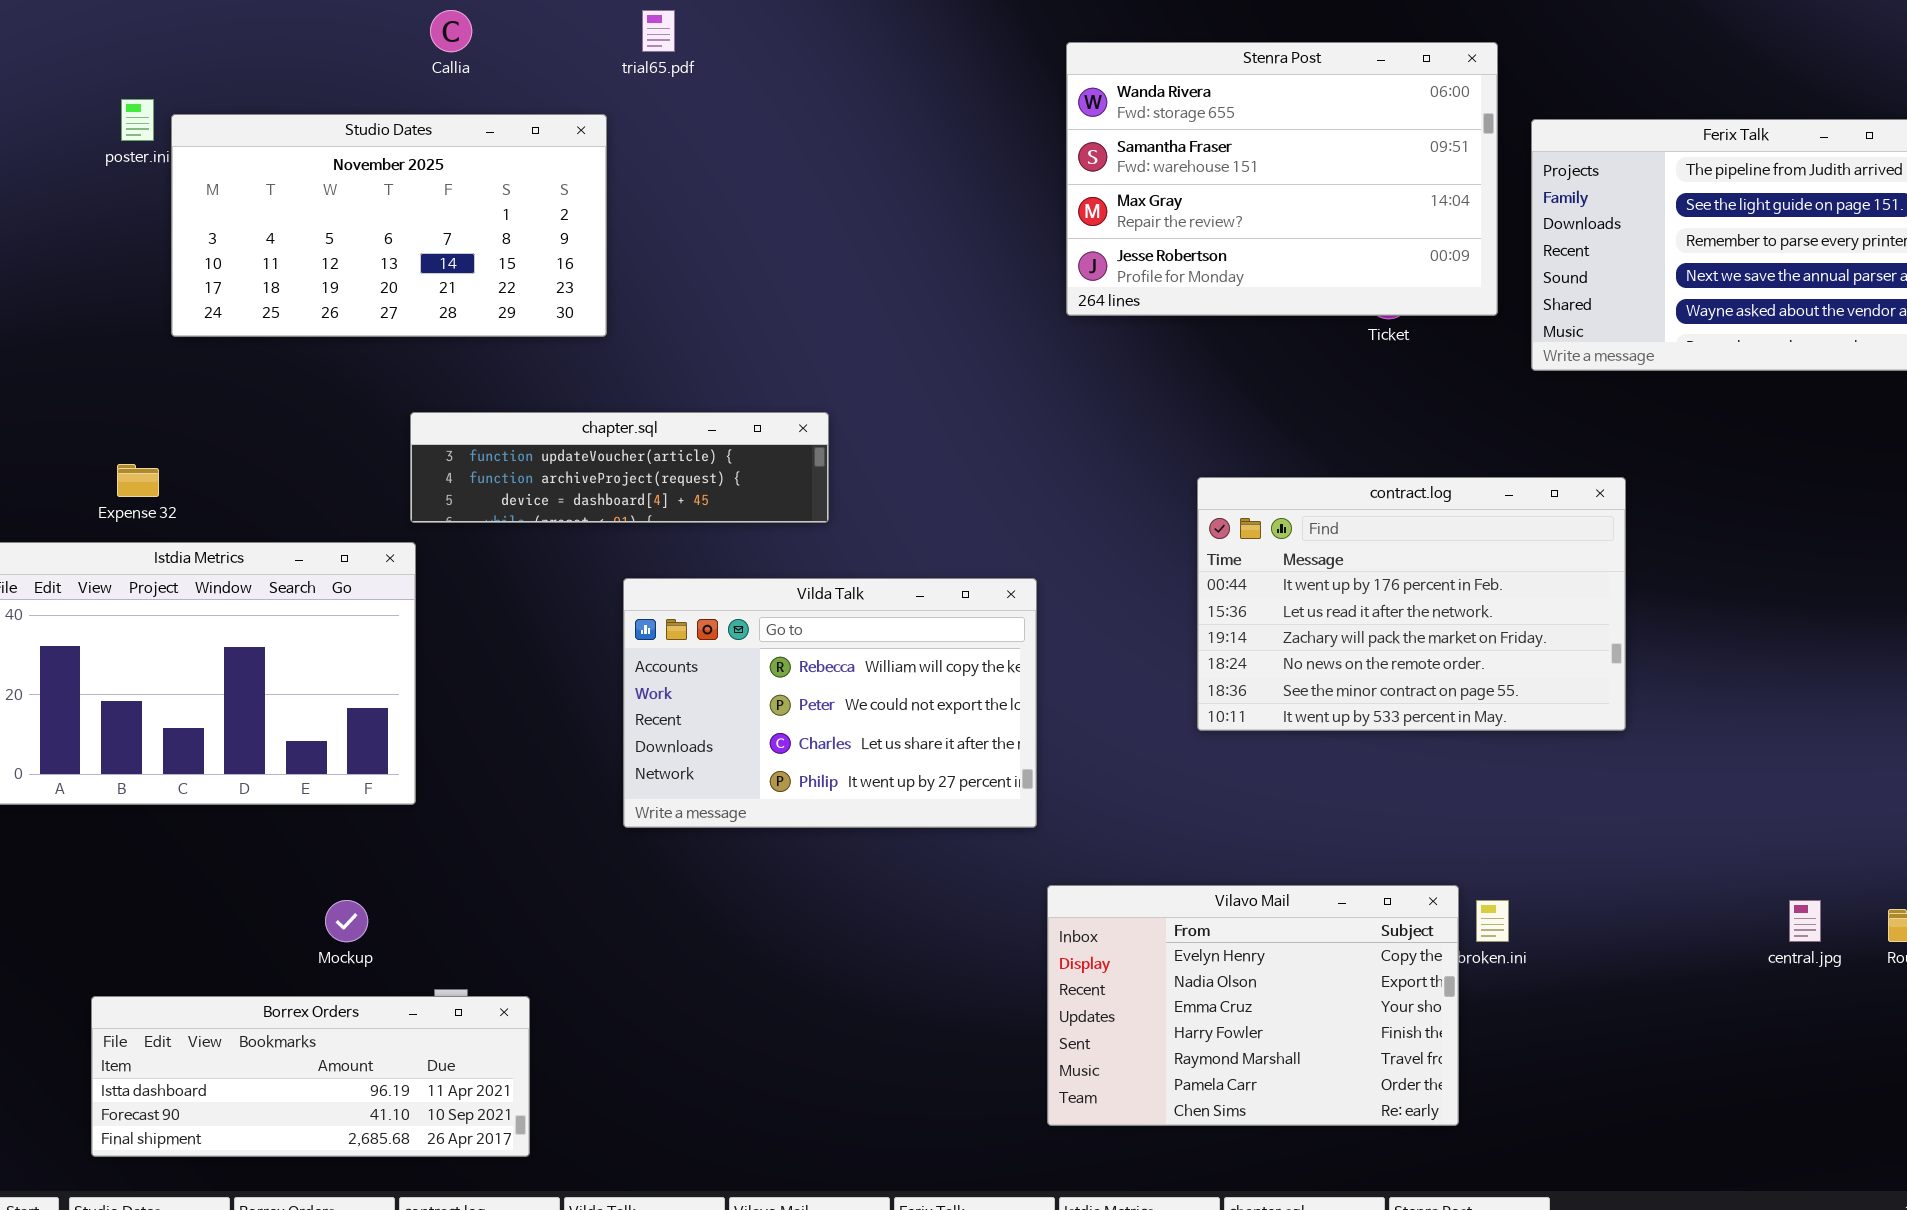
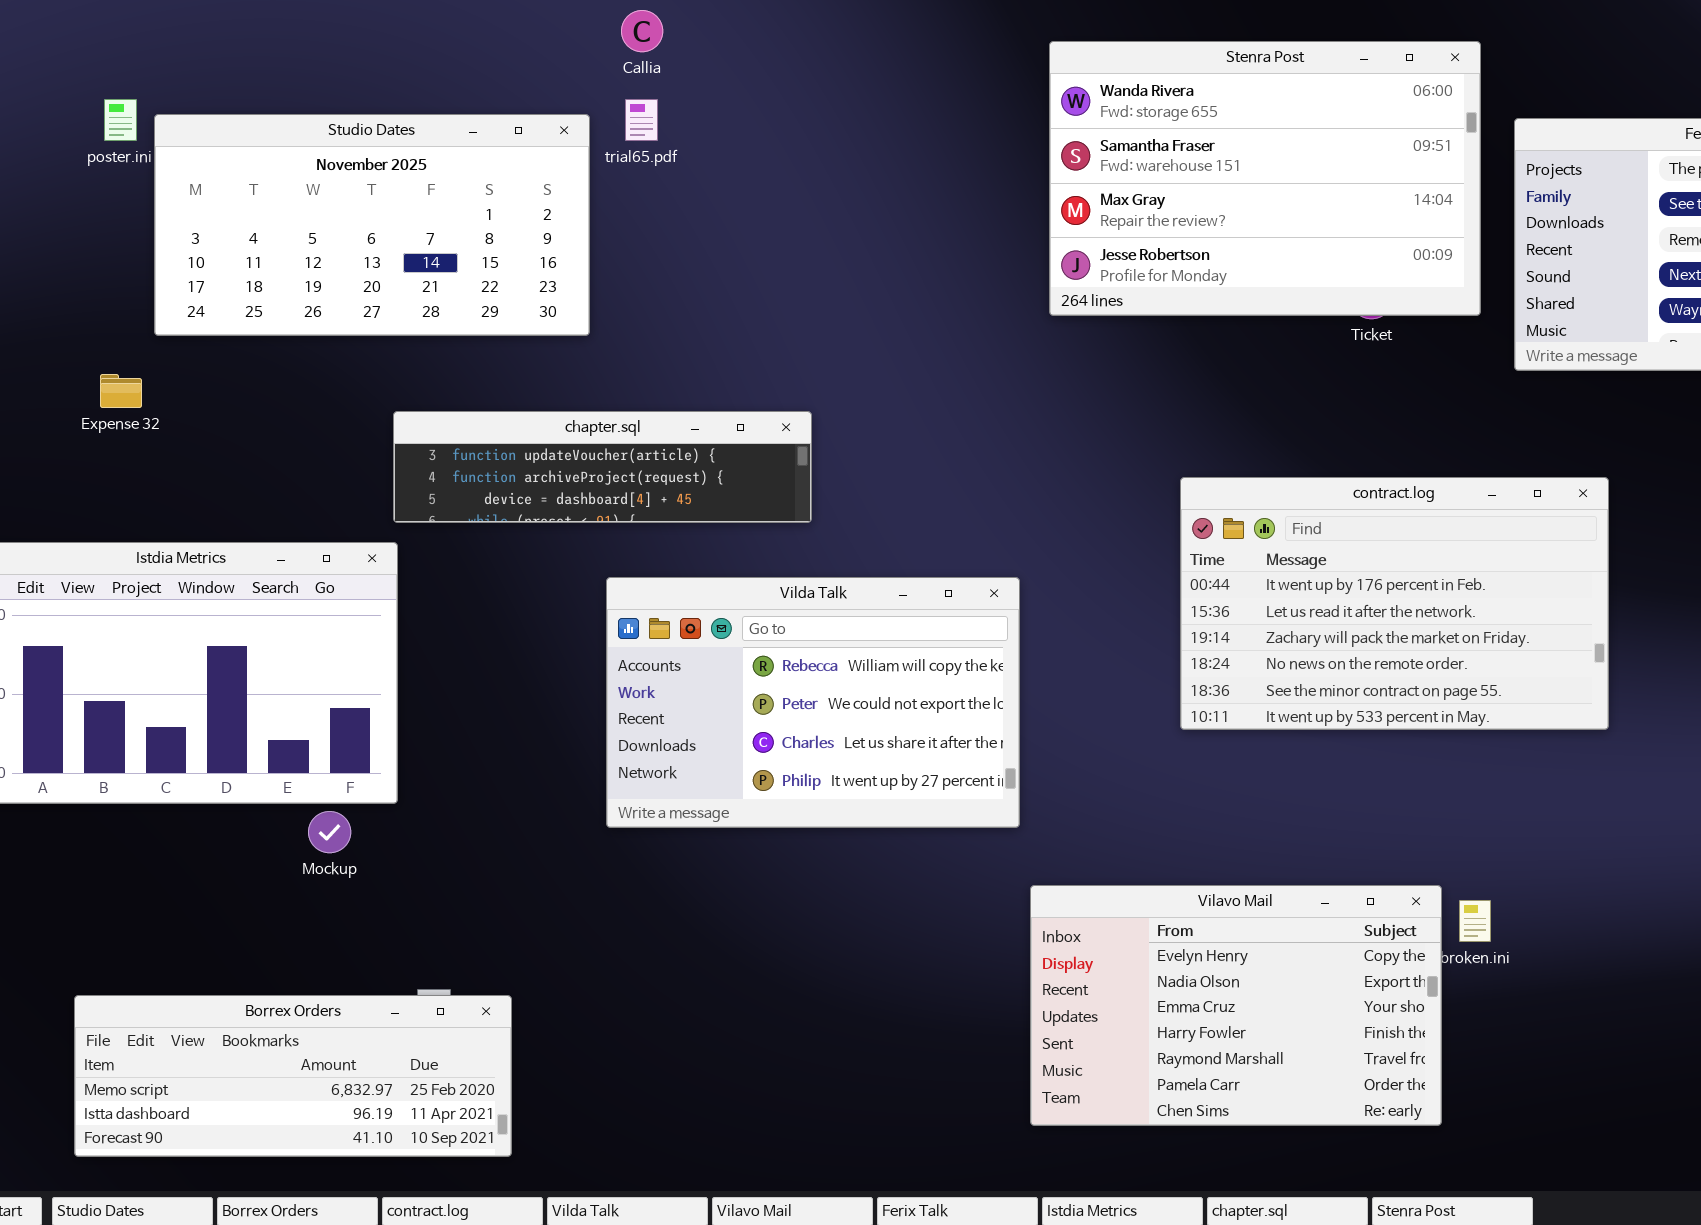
Callia: [430,10,472,52] -> [621,10,663,52], moved
trial65.pdf: [642,10,675,52] -> [625,99,658,141], moved
Expense 32: [117,464,159,497] -> [100,374,142,408], moved
Mockup: [325,900,368,942] -> [308,811,351,853], moved
Borrex Orders: [91,996,530,1157] -> [74,995,512,1157], scrolled up 1 row

